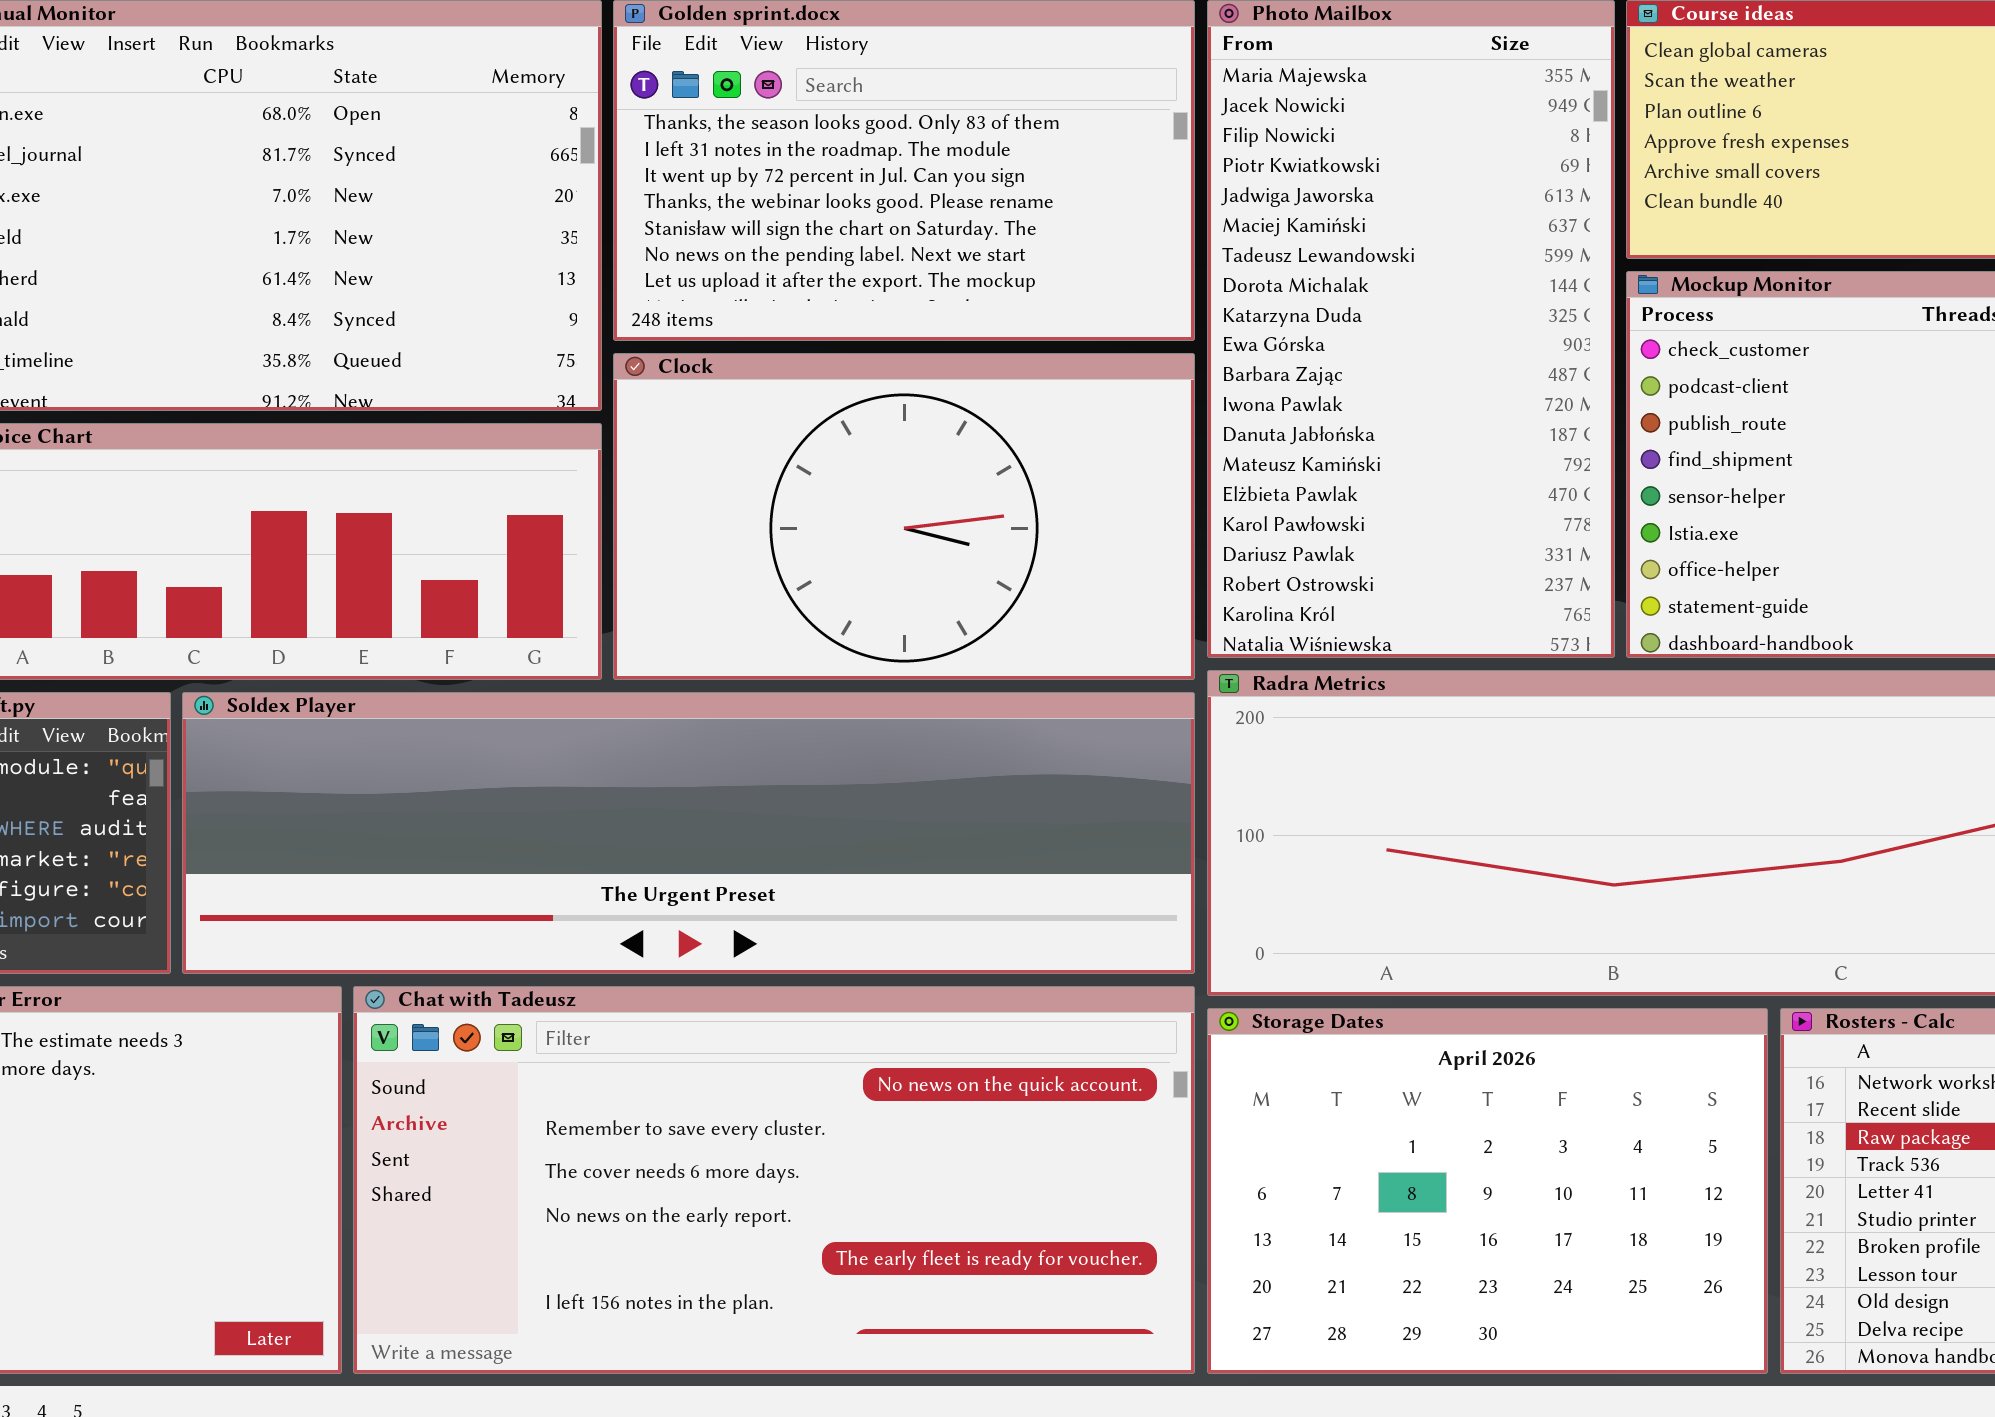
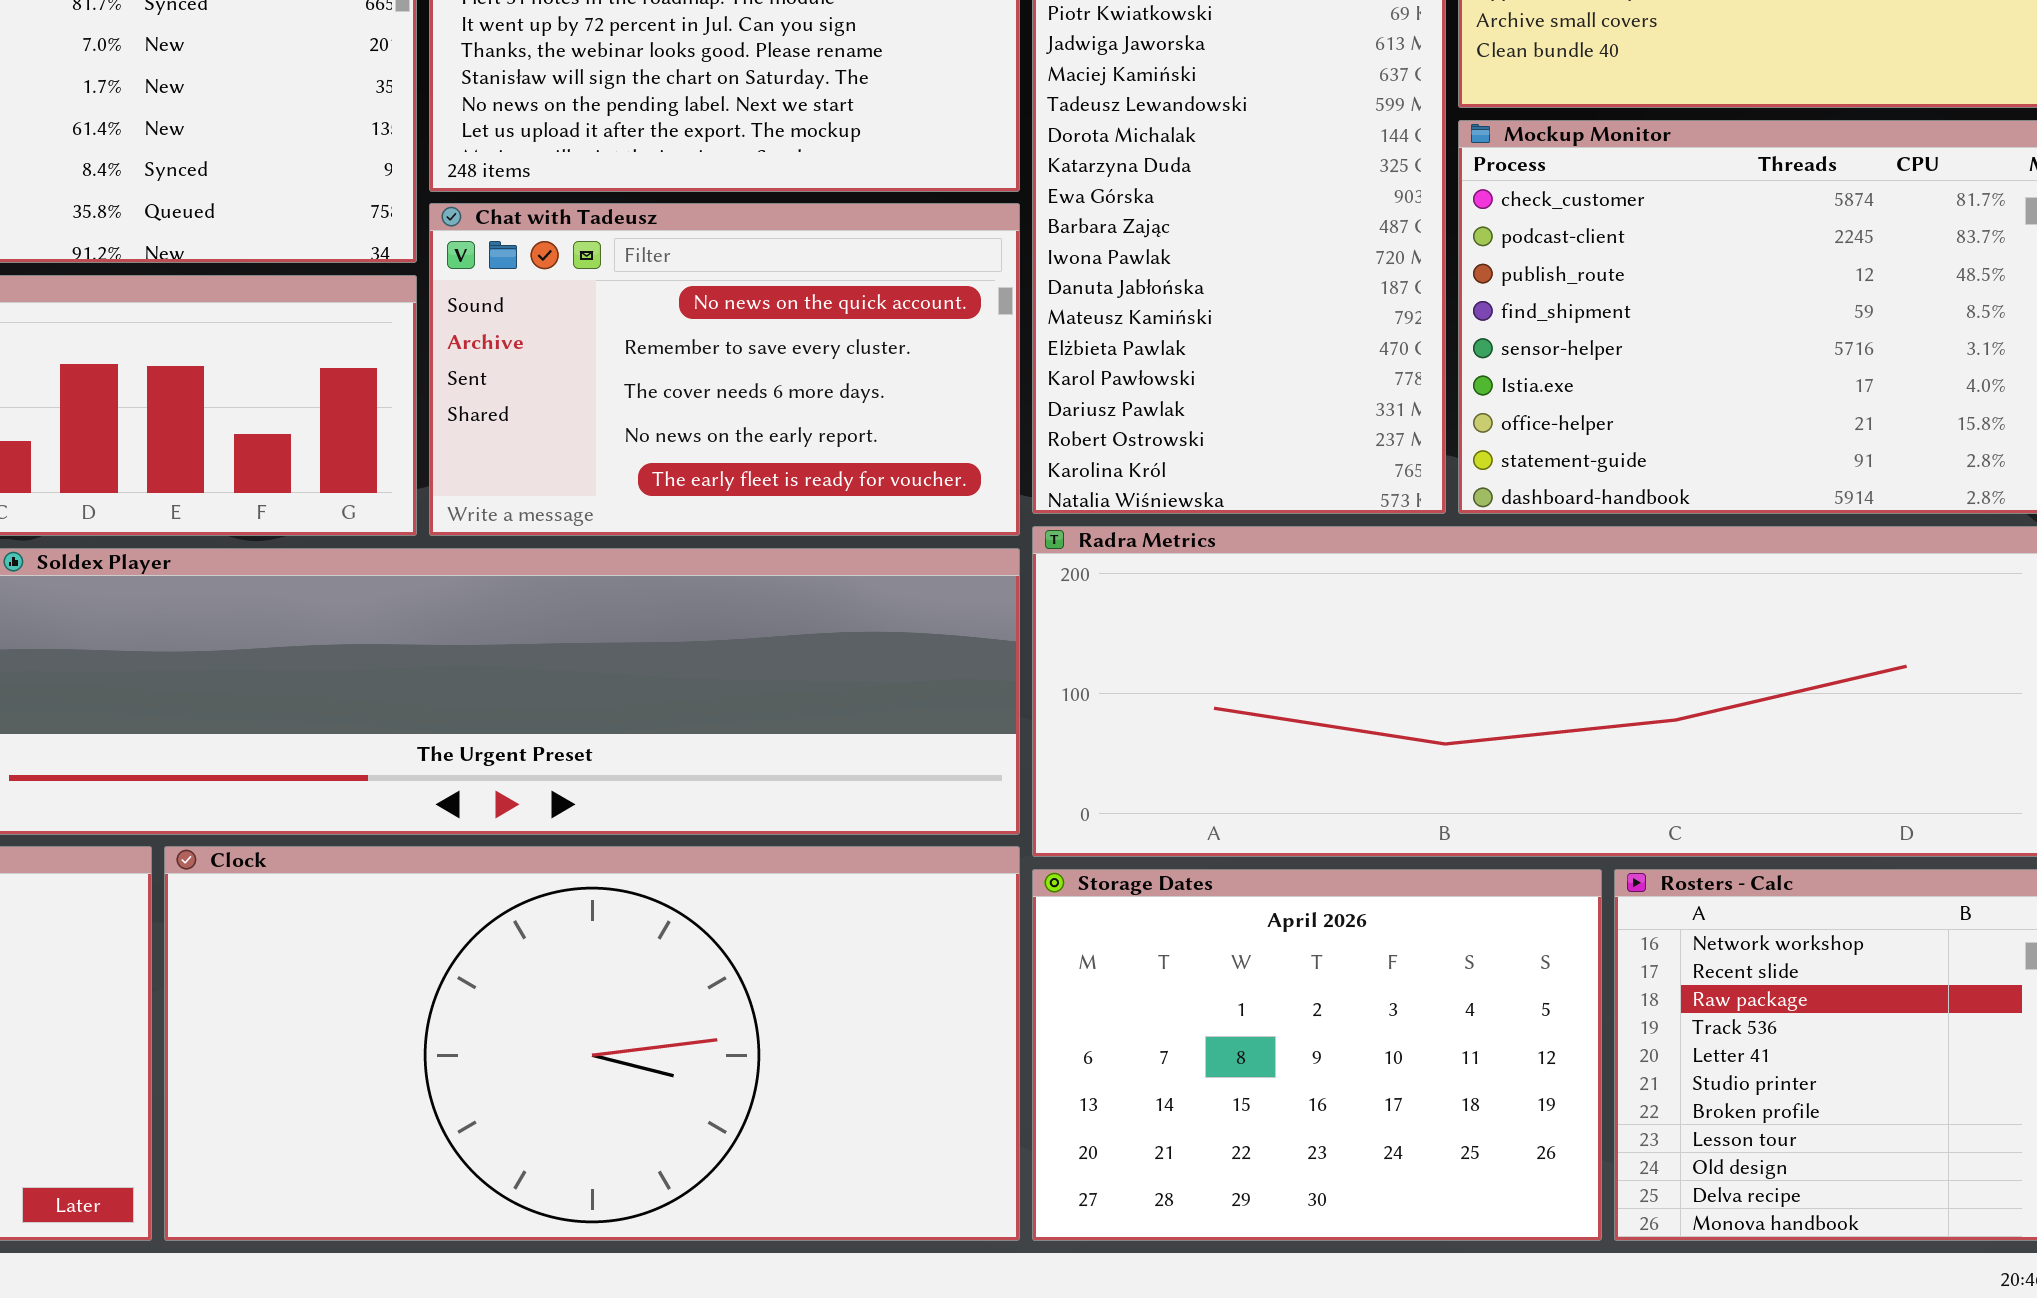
Clock: [613,353,1195,680] -> [164,846,1020,1241], moved, resized
Chat with Tadeusz: [353,986,1195,1374] -> [429,203,1020,536], moved, resized

